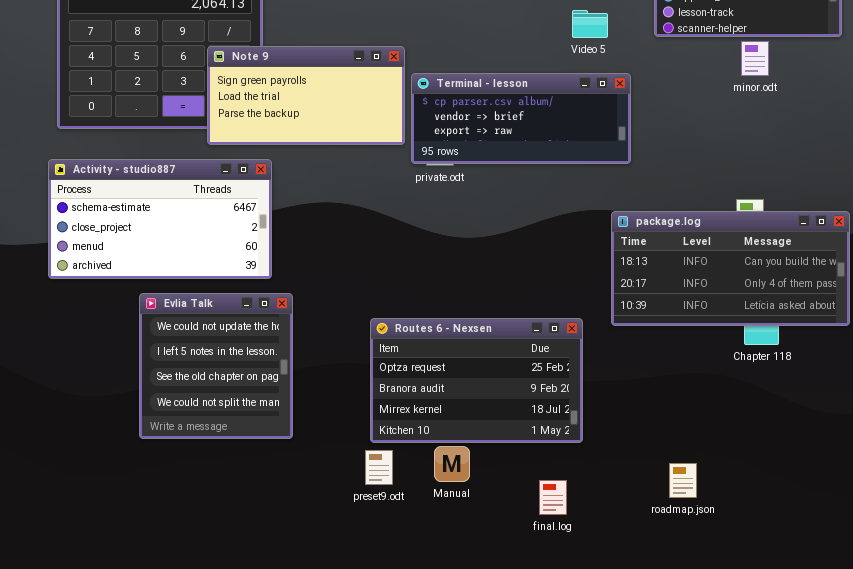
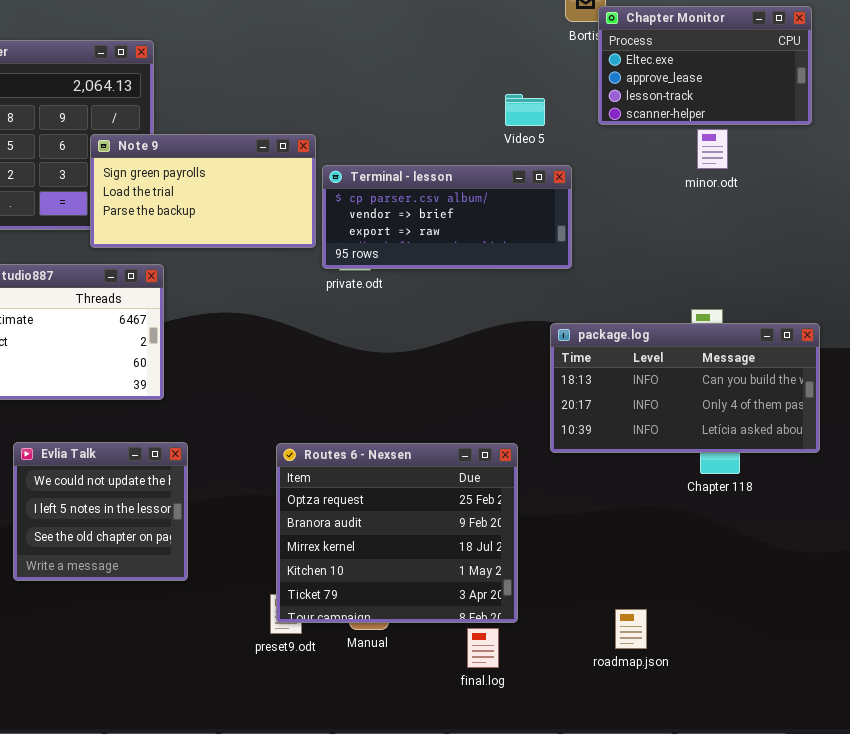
Evlia Talk: [139,293,293,439] -> [13,442,188,581], resized
Routes 6 - Nexsen: [370,318,583,443] -> [276,443,518,623], resized

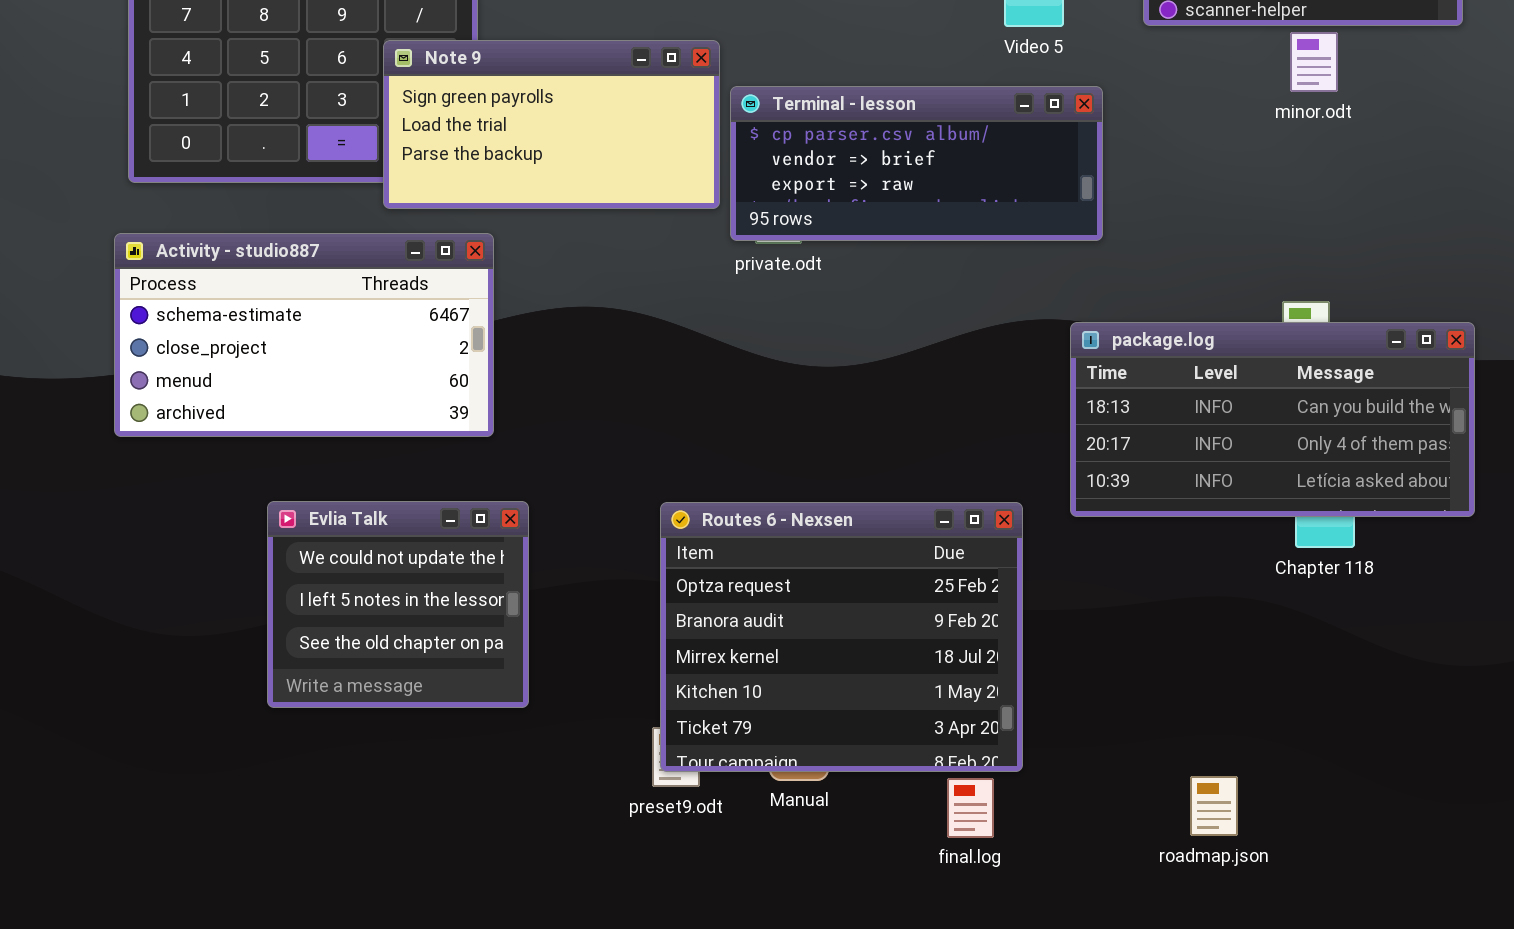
roadmap.json: [615,609,647,649] -> [1190,776,1238,836], moved

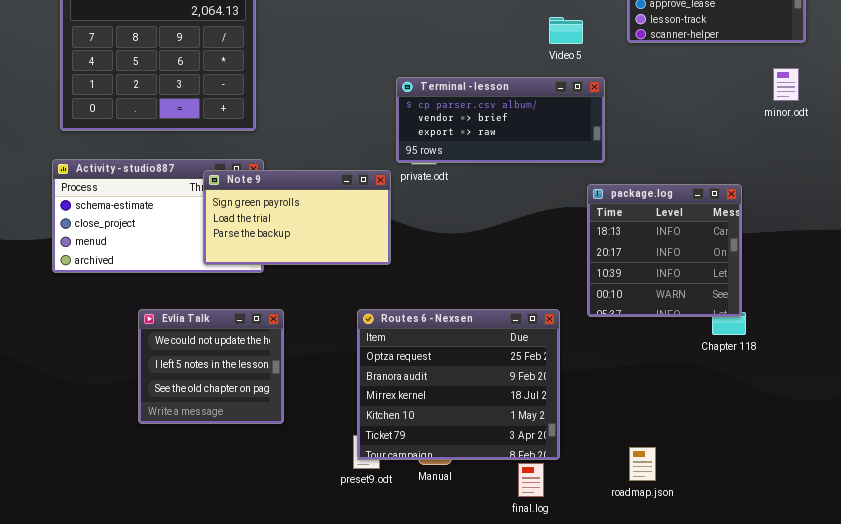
minor.odt: [1290,32,1338,92] -> [773,68,799,101], moved
Note 9: [383,40,720,209] -> [203,170,391,265], moved
package.log: [1070,322,1475,517] -> [587,184,742,317], resized
roadmap.json: [1190,776,1238,836] -> [629,447,656,481], moved

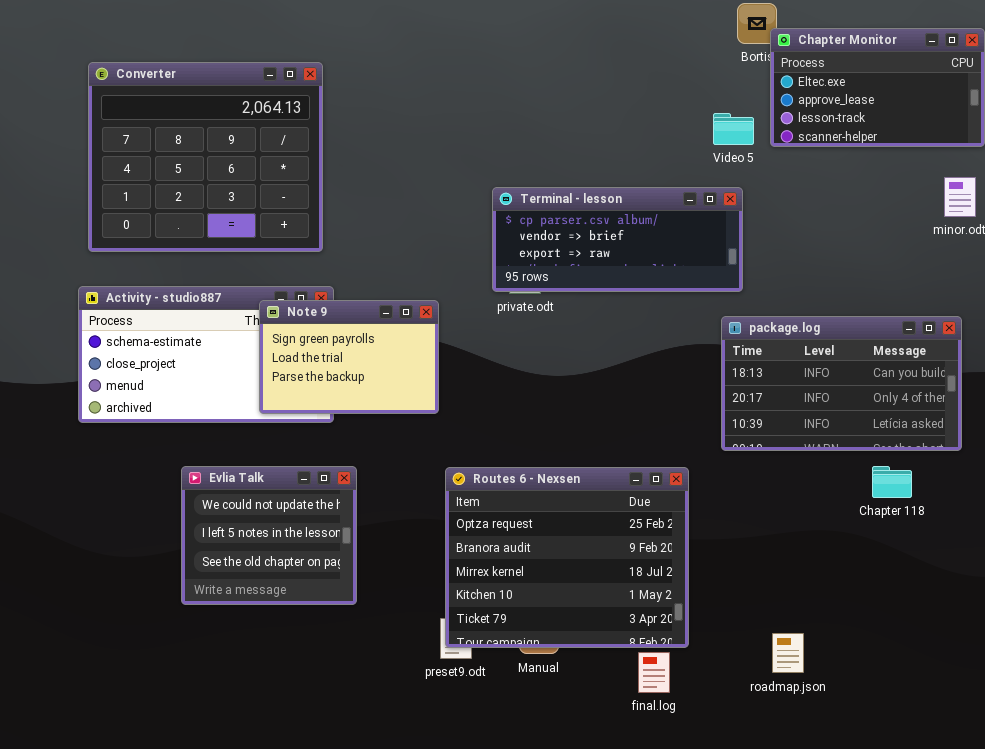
Video 5: [549,17,583,44] -> [713,113,754,145], moved
Note 9: [203,170,391,265] -> [259,300,439,414], resized
package.log: [587,184,742,317] -> [721,316,962,451], resized

